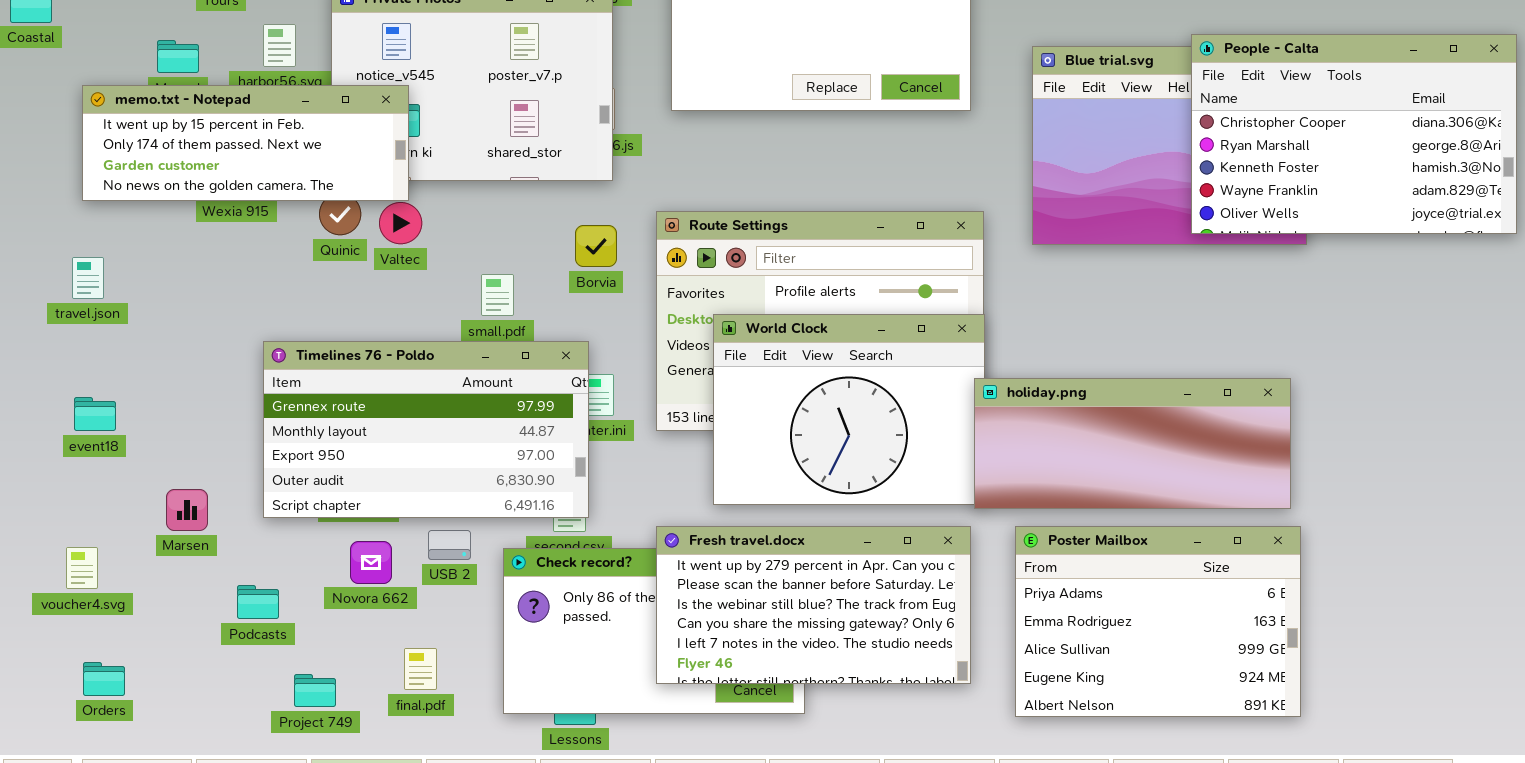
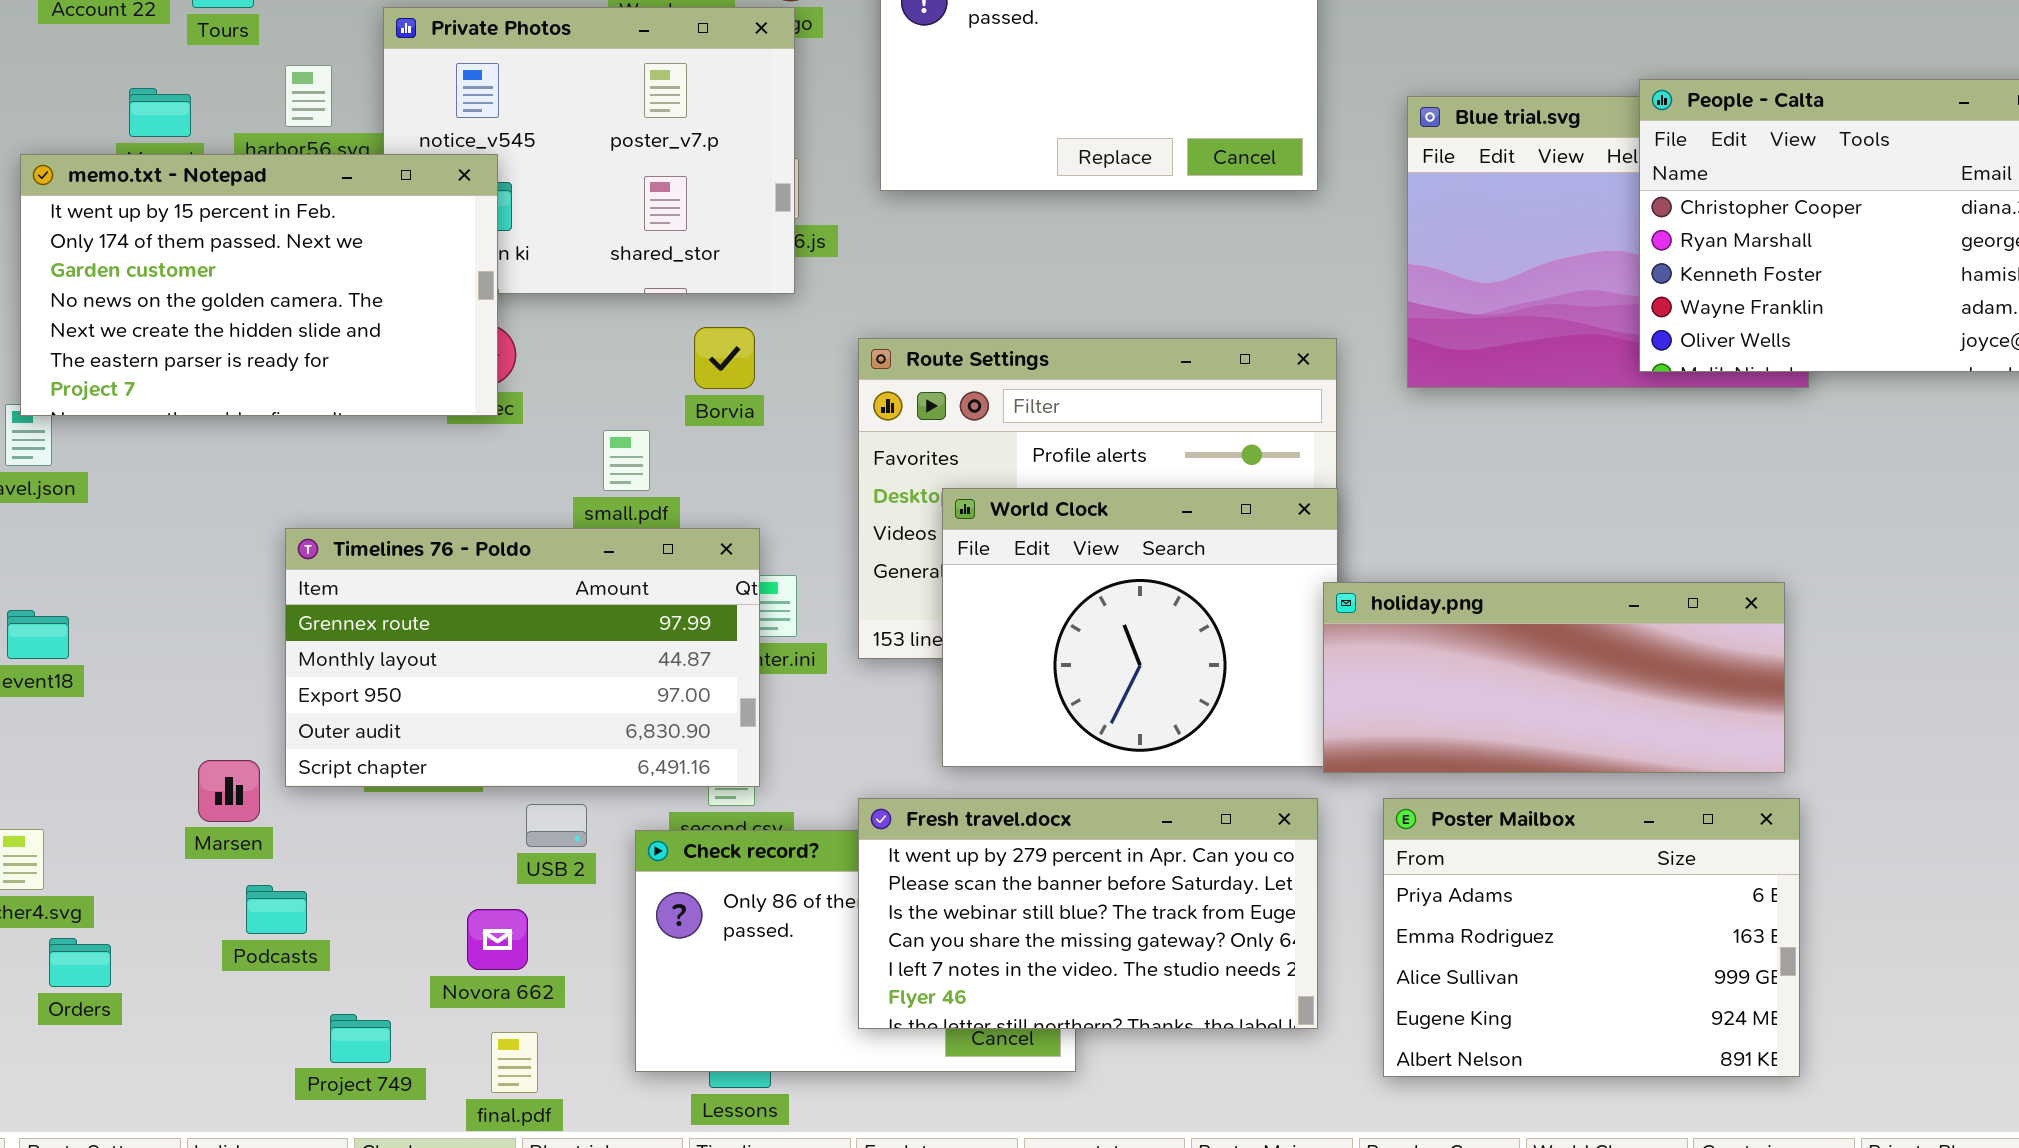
memo.txt - Notepad: [82,85,409,201] -> [20,154,498,416], resized
Borvia: [575,225,617,267] -> [694,327,755,389], moved
Marsen: [166,489,208,531] -> [198,760,260,822], moved
Novora 662: [350,541,392,584] -> [467,909,528,970], moved
final.pdf: [404,648,437,690] -> [491,1032,538,1093], moved
Orders: [83,662,125,696] -> [49,938,111,987], moved

